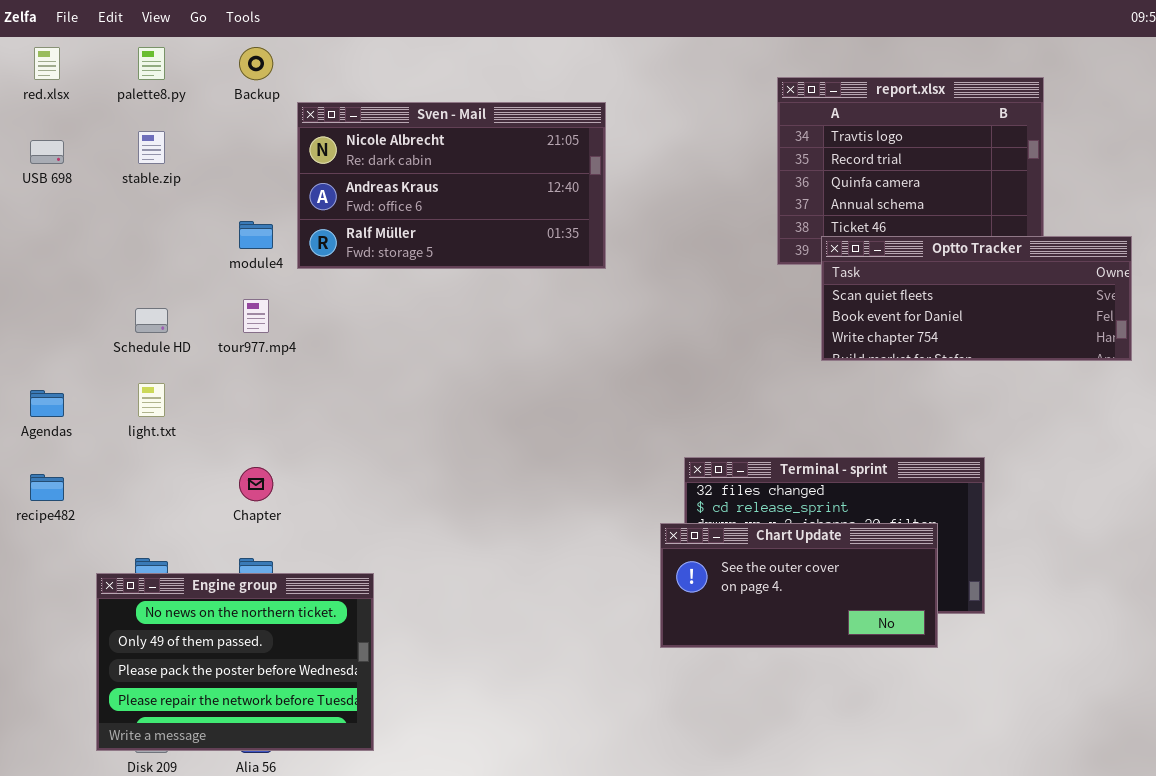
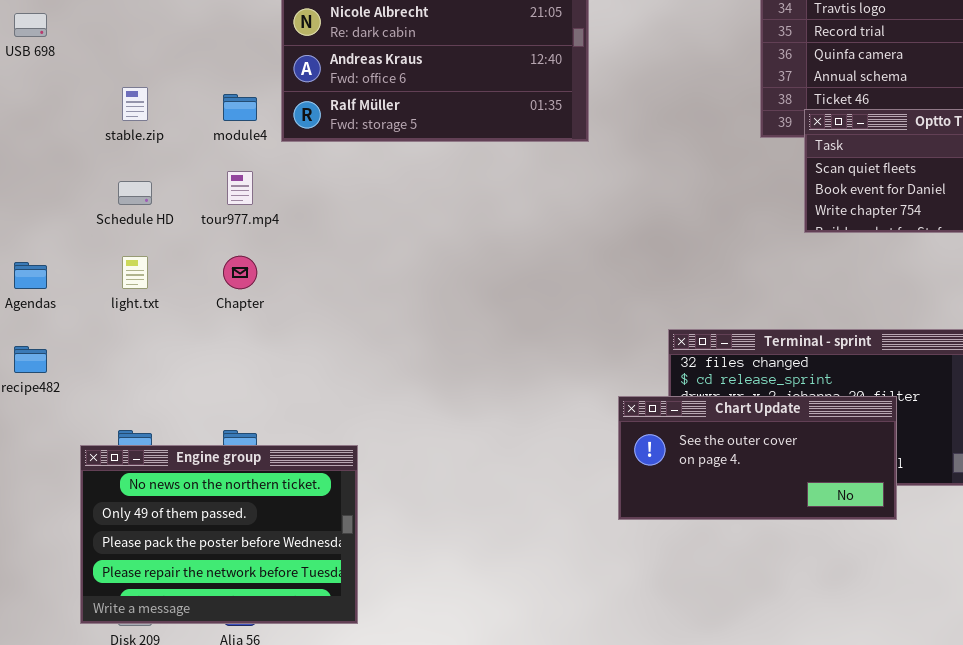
stable.zip: [138,131,165,164] -> [122,87,148,121], moved
Chapter: [239,467,273,501] -> [223,256,257,289], moved
Chart Update: [660,523,938,648] -> [618,396,897,520], moved

